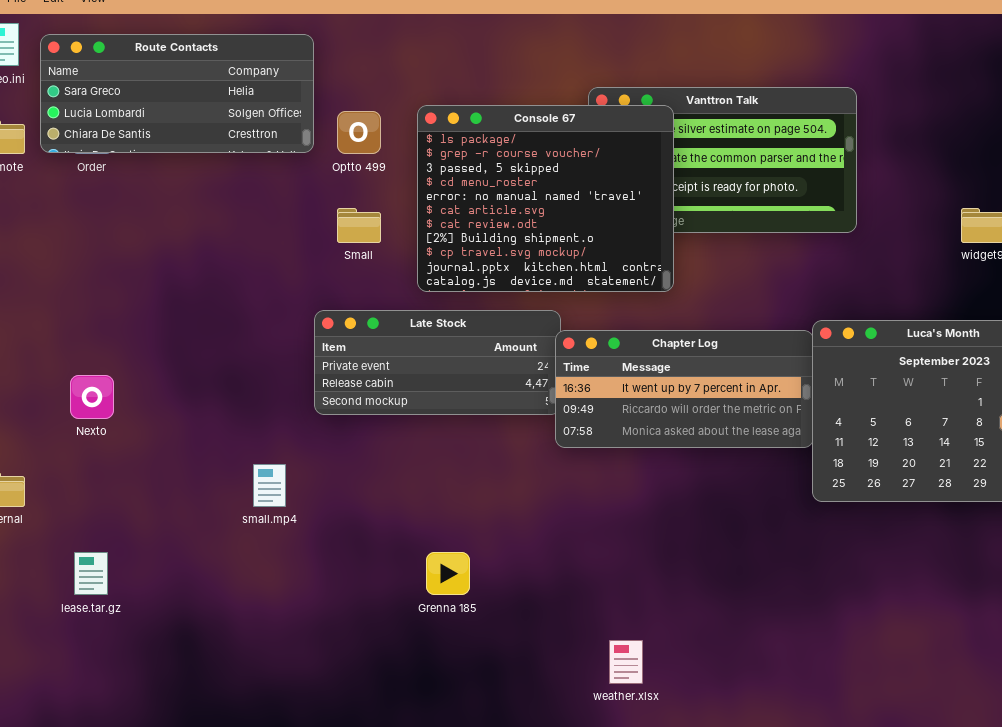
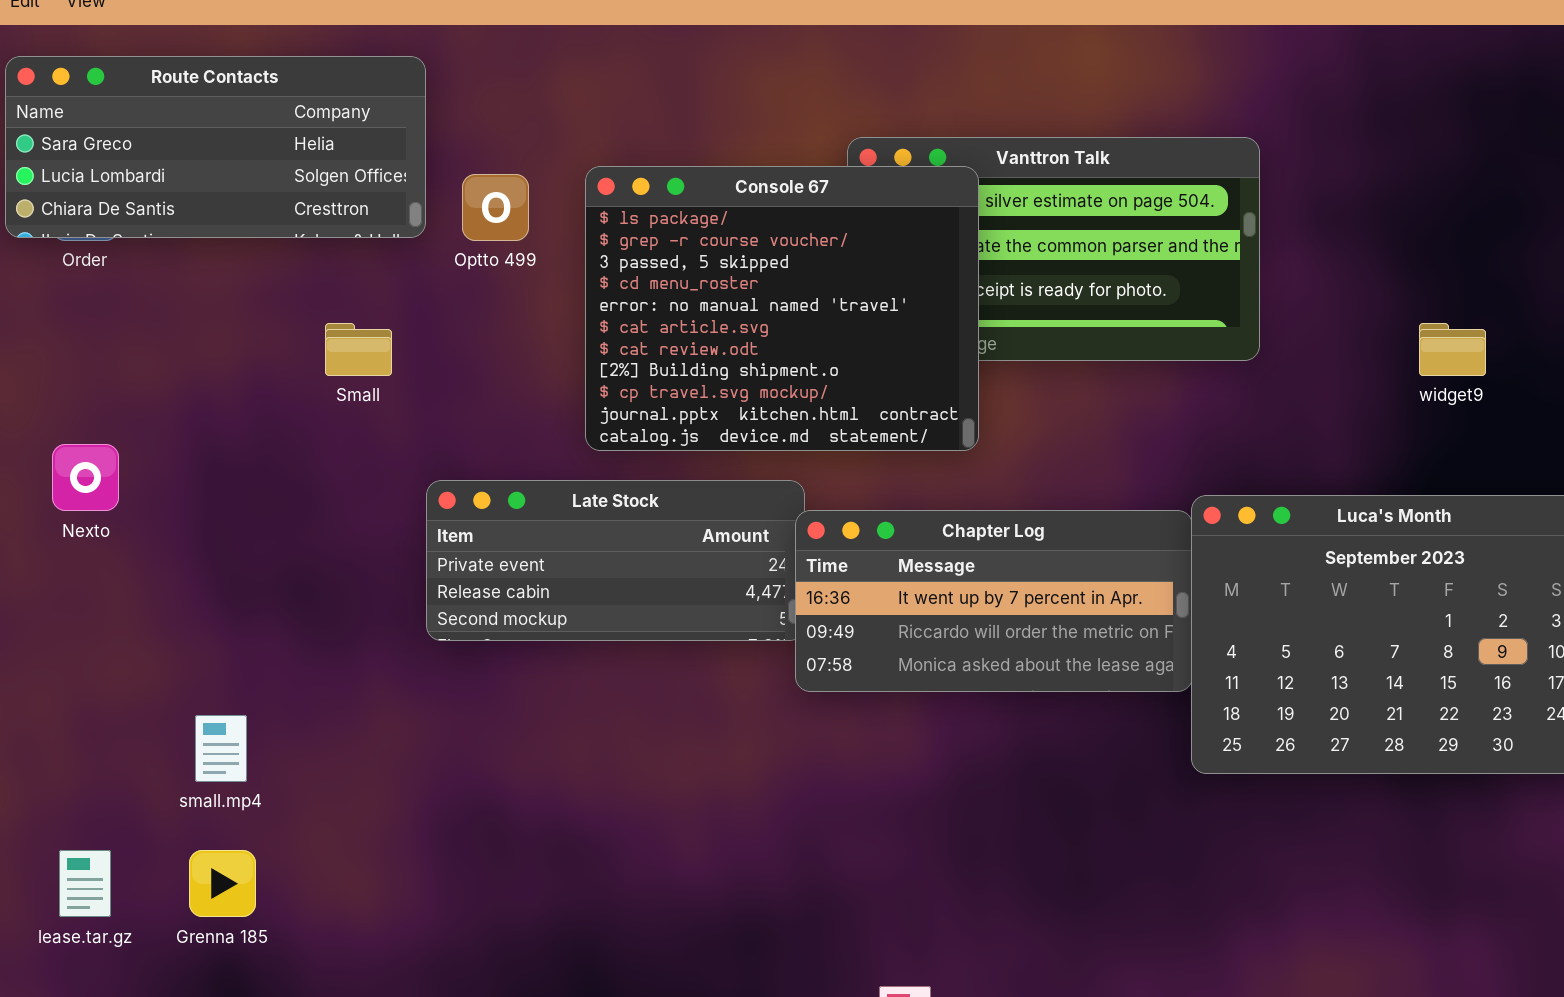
Small: [337,208,381,243] -> [325,323,392,376], moved
Nexto: [70,375,114,419] -> [52,444,119,511], moved
small.mp4: [253,464,286,507] -> [195,715,247,782], moved
Grenna 185: [426,552,470,595] -> [189,850,256,917], moved

